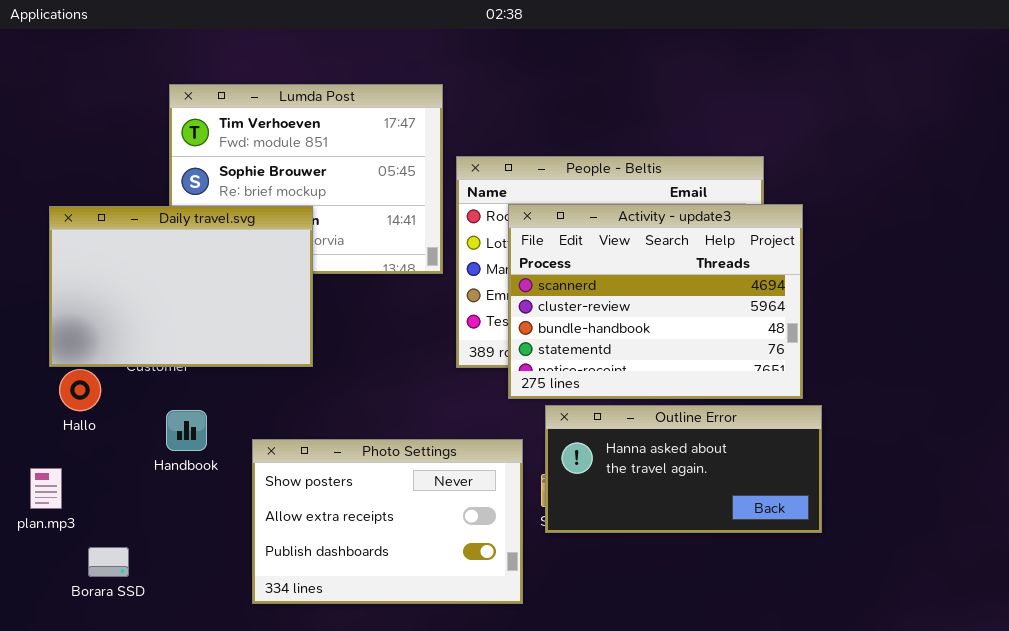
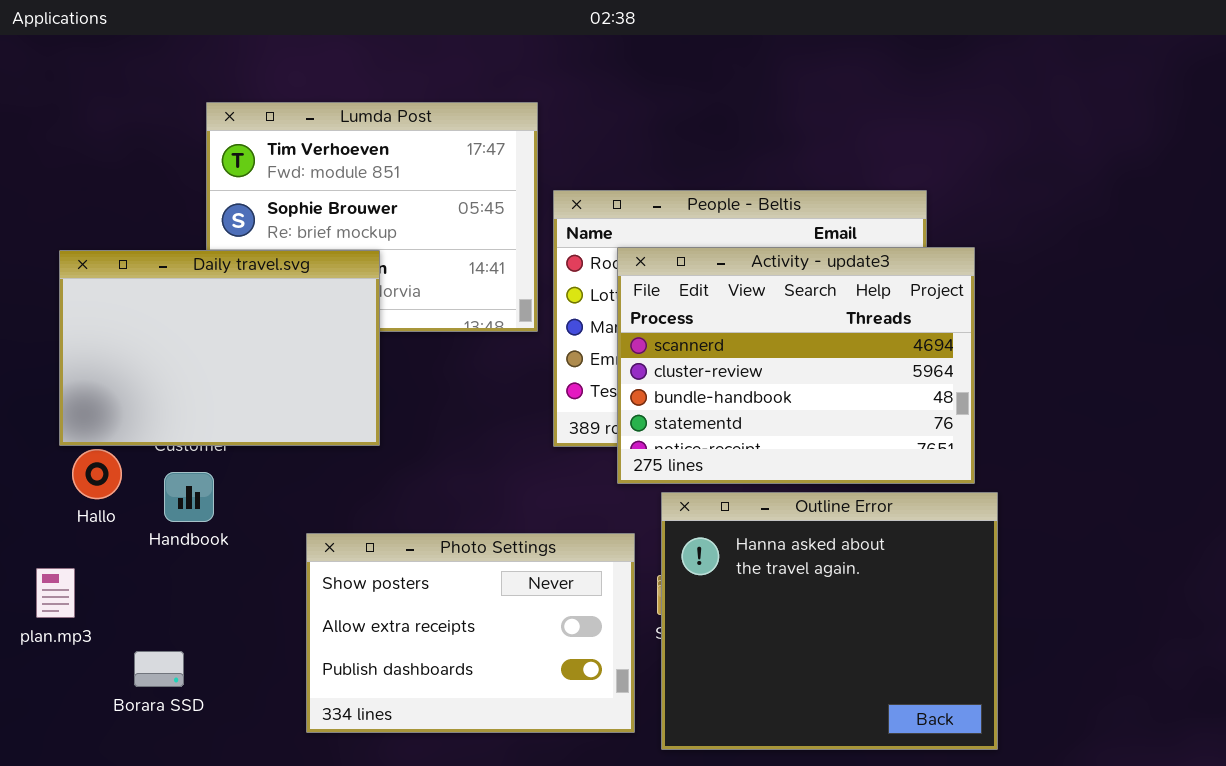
Outline Error: [545,405,822,533] -> [661,492,998,750], resized
Handbook: [166,410,207,451] -> [164,472,214,522], moved
Borara SSD: [88,547,129,577] -> [134,651,184,687], moved

